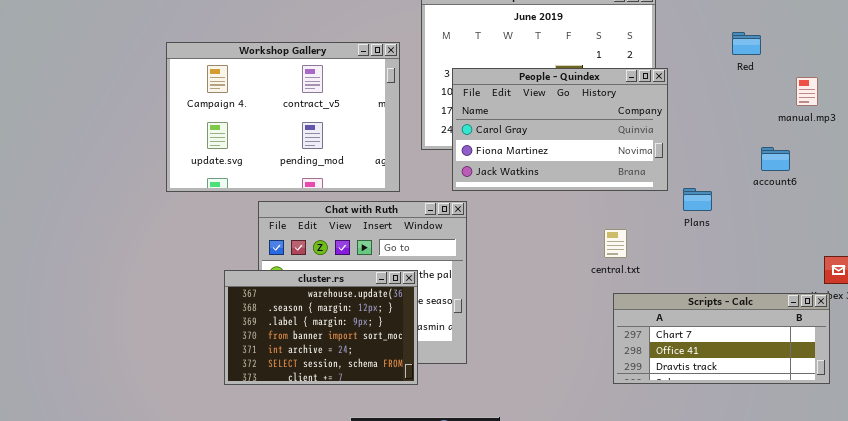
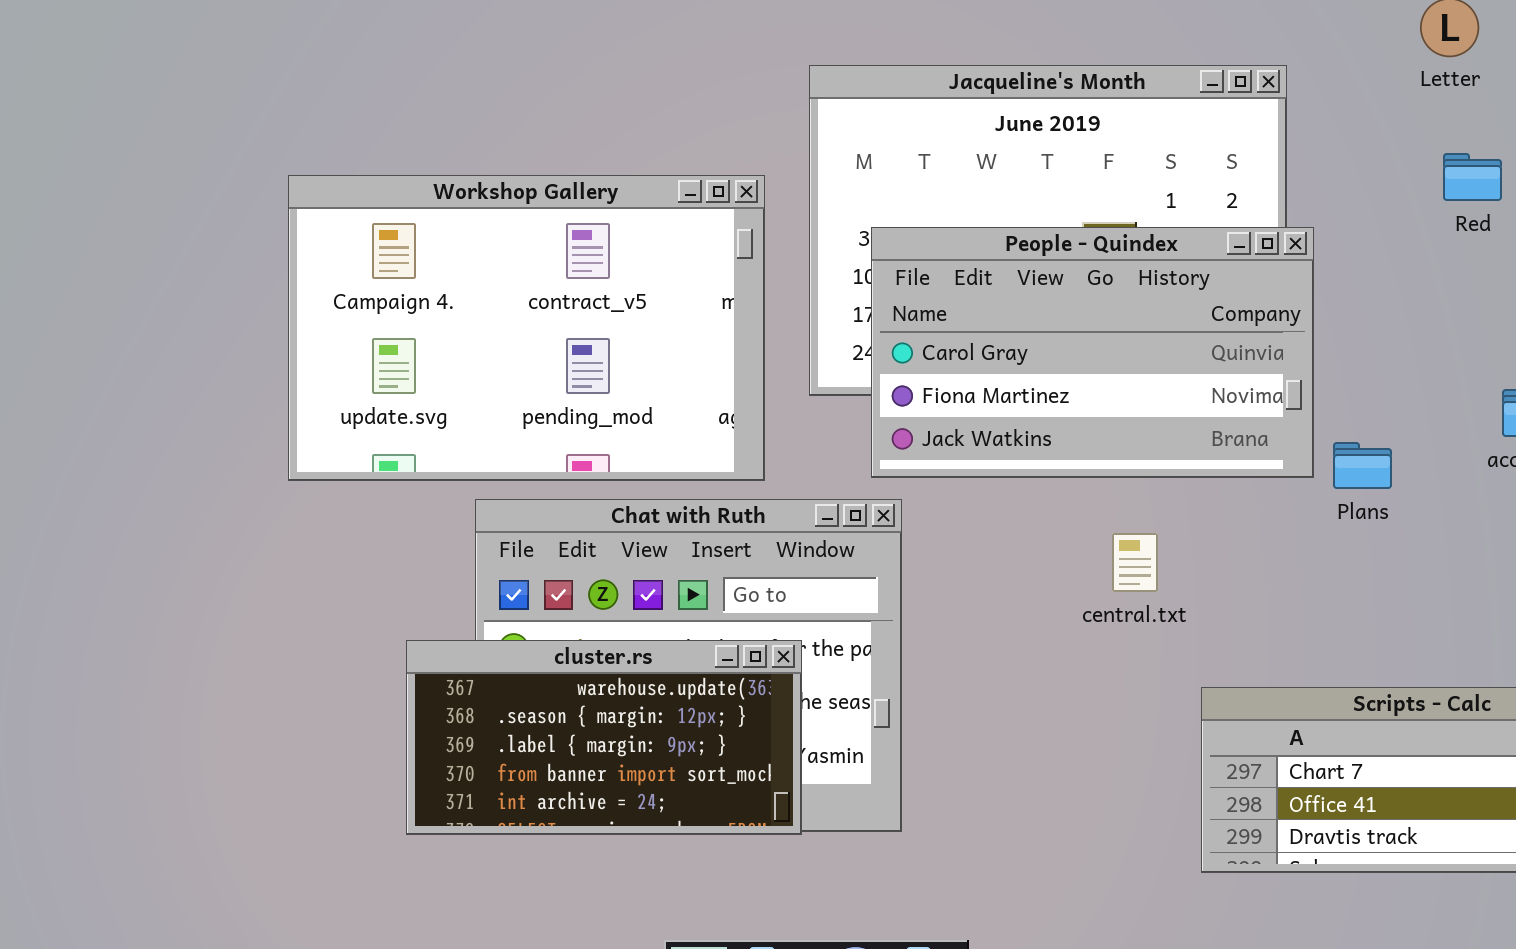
Plans: [683,188,712,211] -> [1333,442,1392,489], moved
central.txt: [604,229,627,258] -> [1112,533,1158,592], moved
cluster.rs: [224,270,418,385] -> [406,640,802,835], resized

